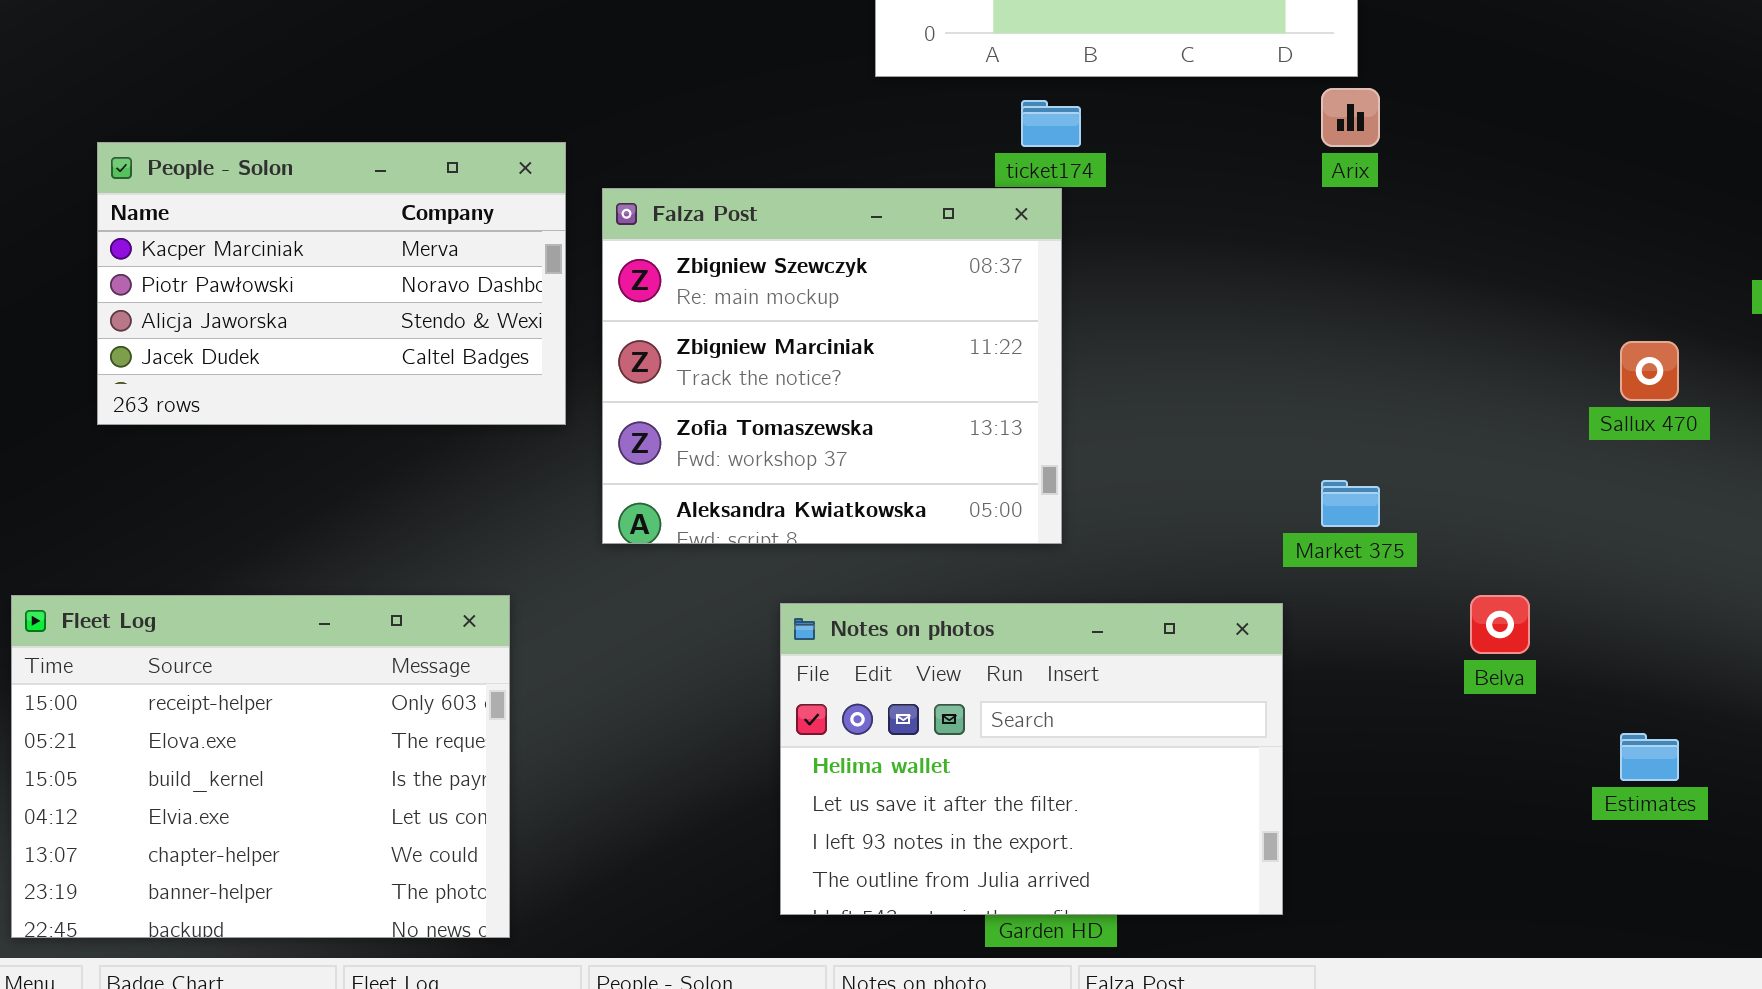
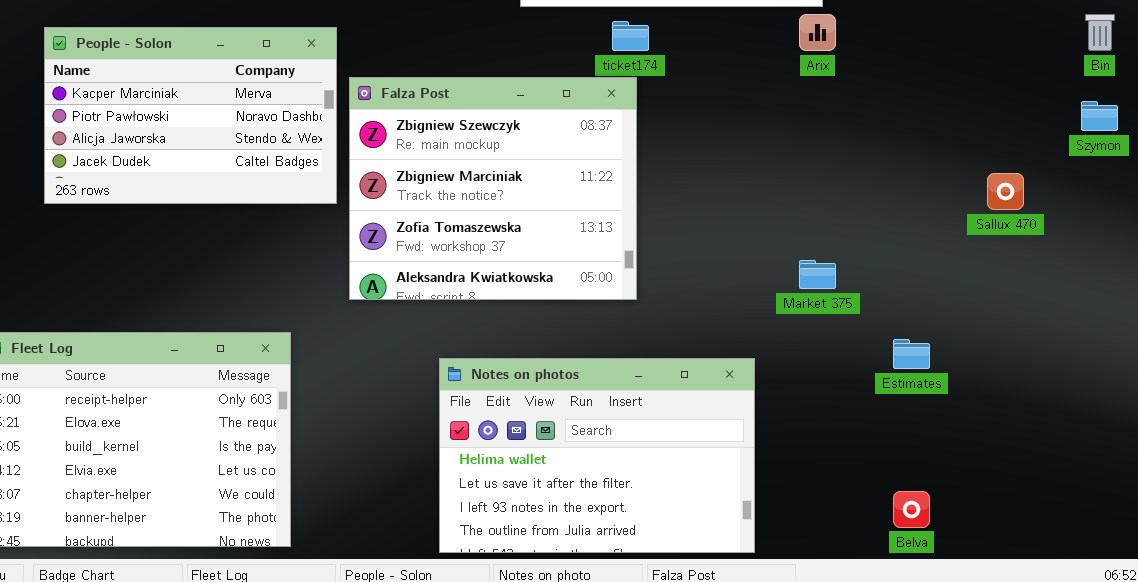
People - Solon: [97,142,566,425] -> [44,27,337,204], moved
Belva: [1470,595,1530,654] -> [893,491,930,528], moved
Notes on photos: [780,603,1283,915] -> [439,358,755,553], moved
Estimates: [1620,733,1679,781] -> [893,339,930,369], moved

